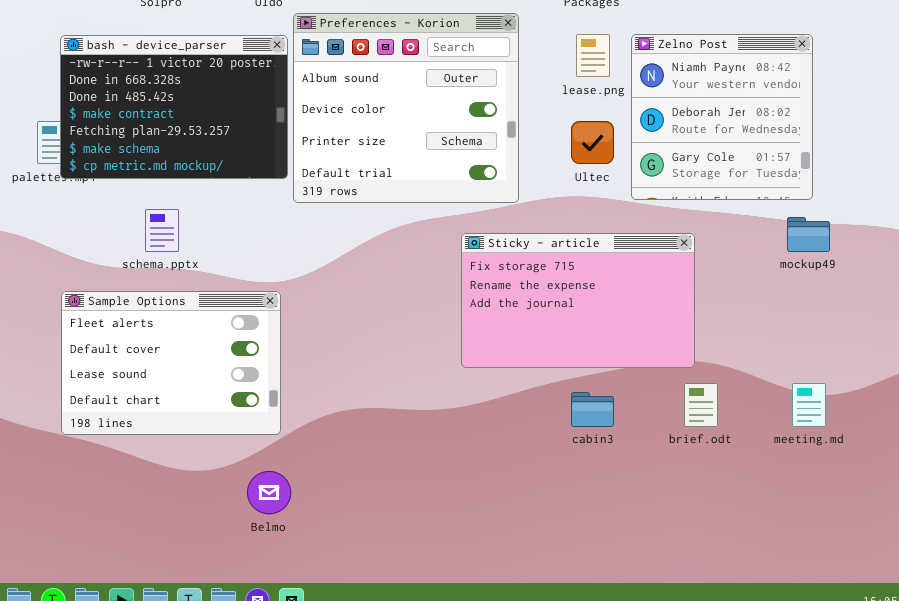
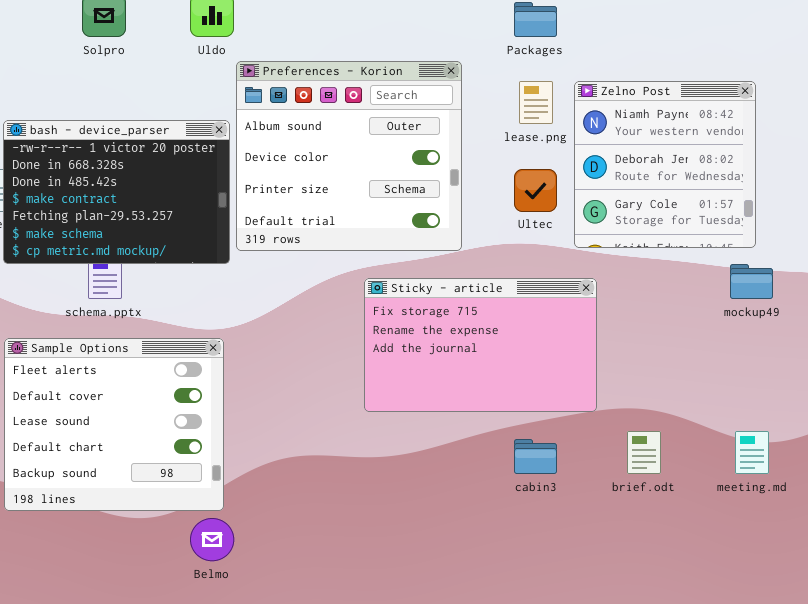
bash - device_parser: [60,35,288,179] -> [3,120,230,264], moved
Sticky - article: [461,233,695,368] -> [364,278,597,412], moved
Sample Options: [61,291,281,435] -> [4,338,224,511], resized

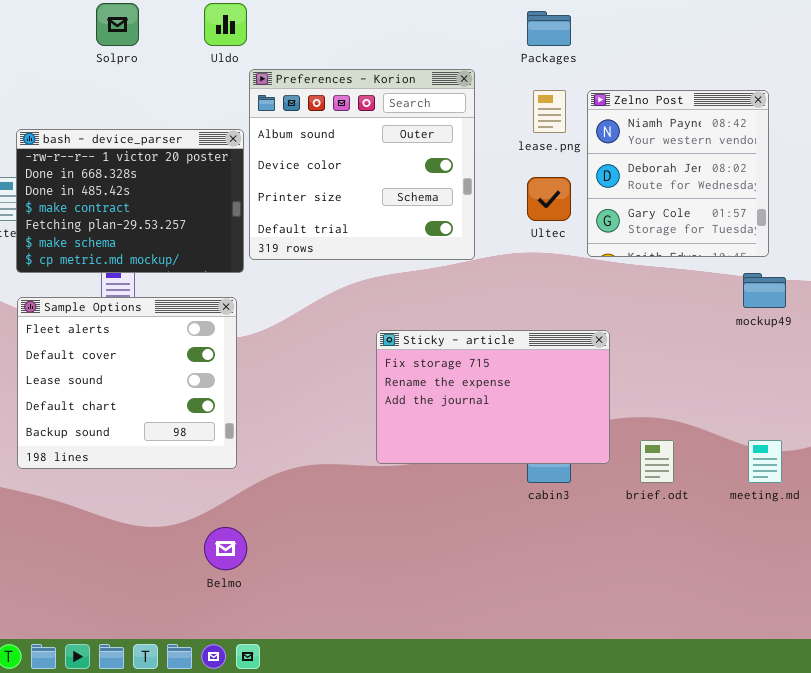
Sticky - article: [364,278,597,412] -> [376,330,610,464], moved
Sample Options: [4,338,224,511] -> [17,297,237,469], moved

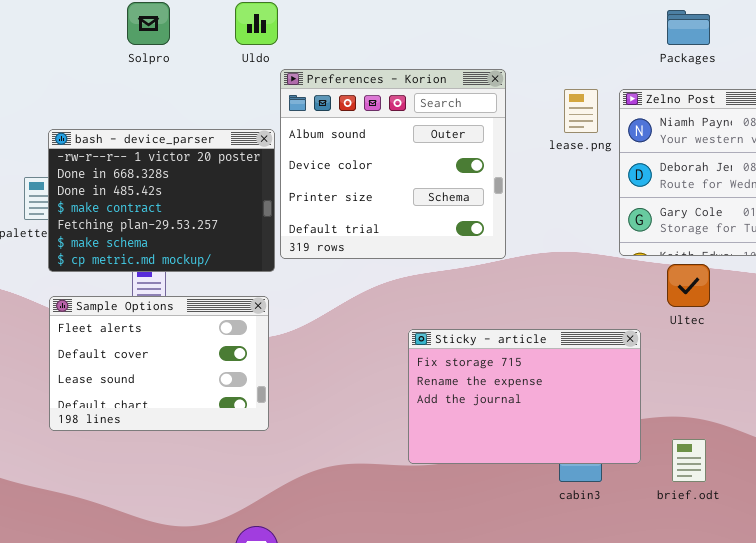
Packages: [527,11,571,46] -> [667,10,710,45], moved
Ultec: [527,177,571,221] -> [667,264,710,307], moved
Sample Options: [17,297,237,469] -> [49,296,269,431], resized

